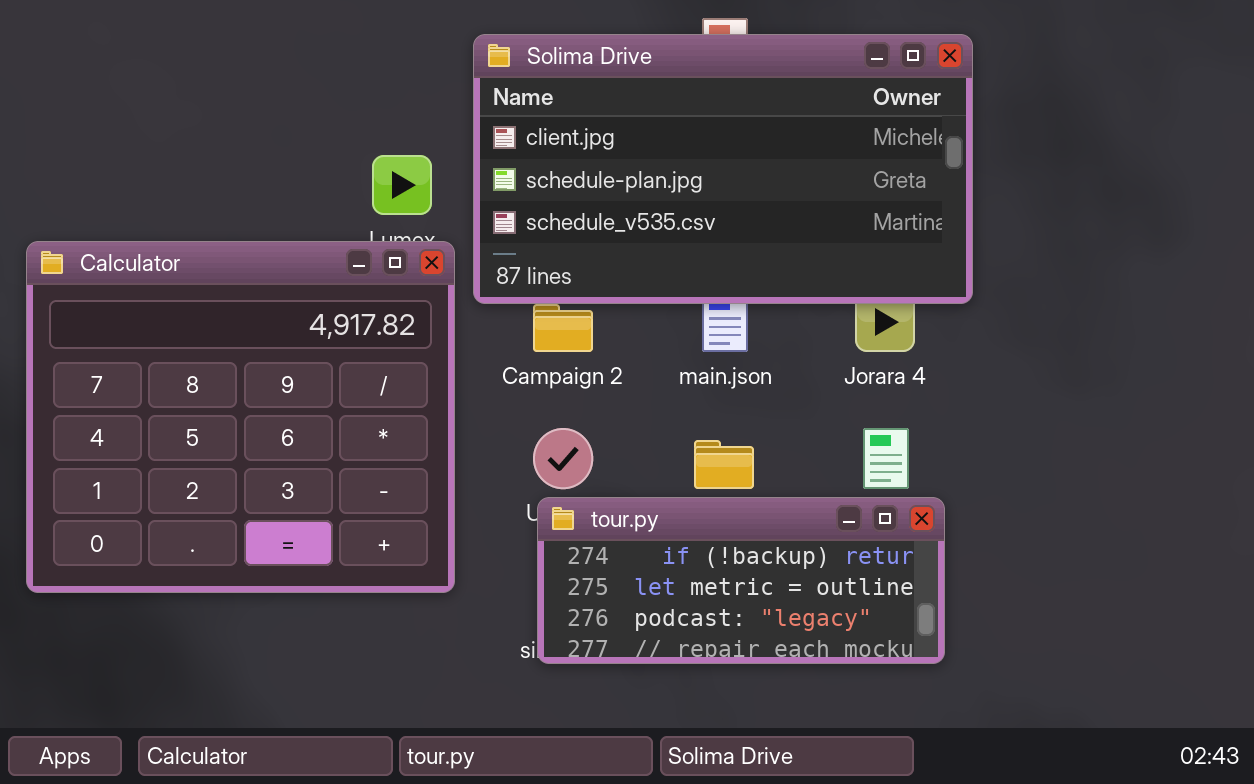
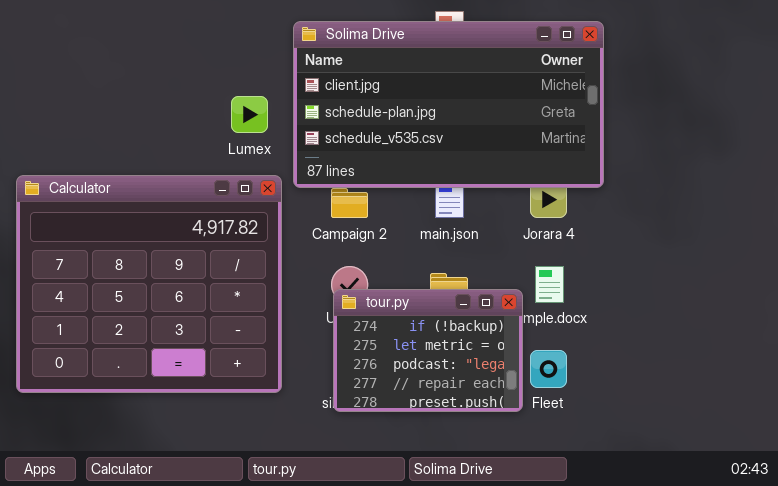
Calculator: [26,241,455,593] -> [16,175,282,393], moved
tour.py: [537,497,945,664] -> [333,289,523,412], resized

